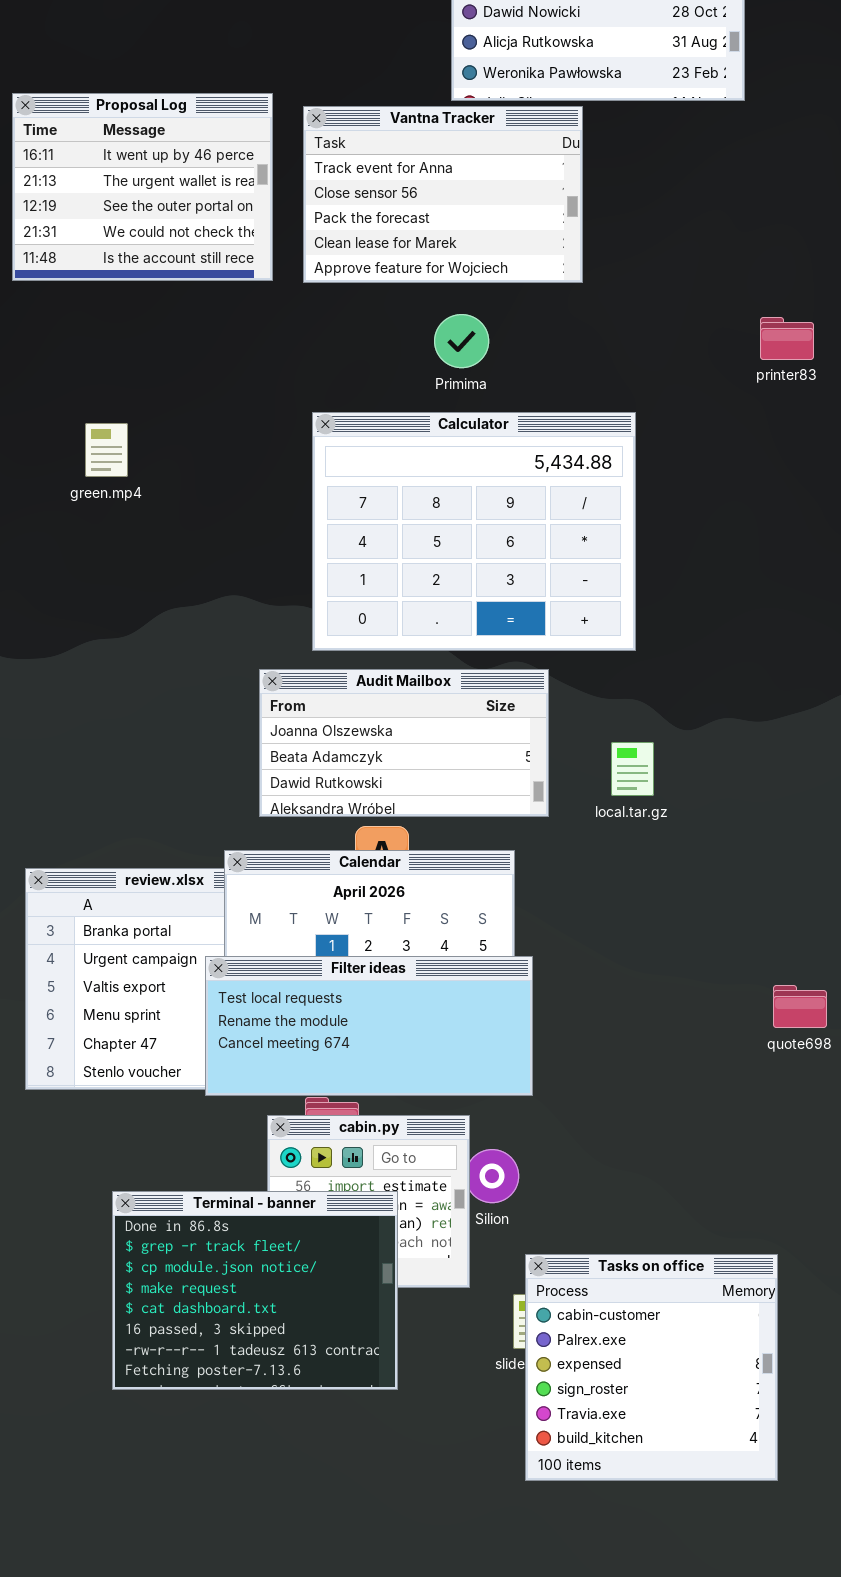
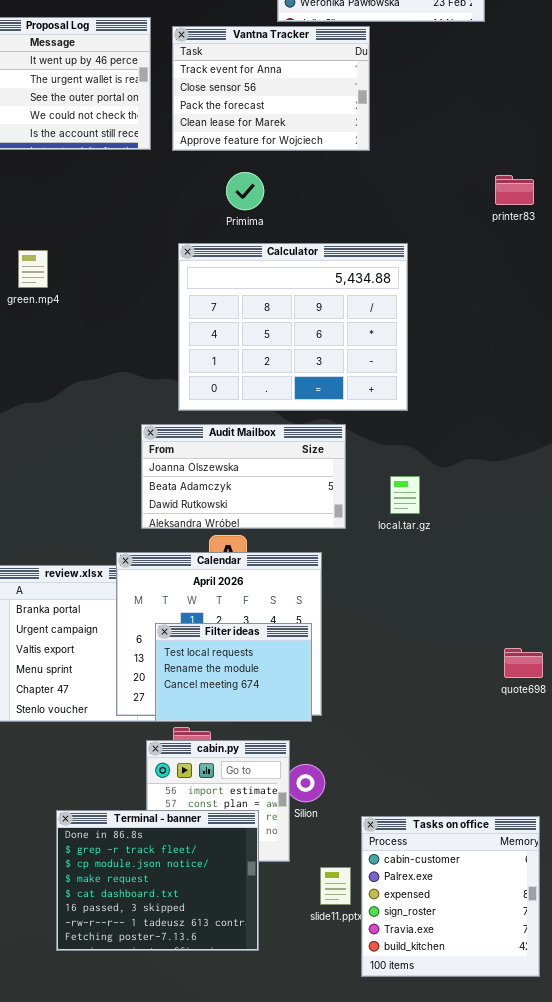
Primima: [434,314,489,368] -> [226,172,264,210], moved
Filter ideas: [205,956,533,1096] -> [155,623,312,722], moved, resized
Terminal - banner: [112,1191,398,1390] -> [56,810,259,951], moved
Tasks on office: [525,1254,778,1481] -> [361,816,540,977], moved

